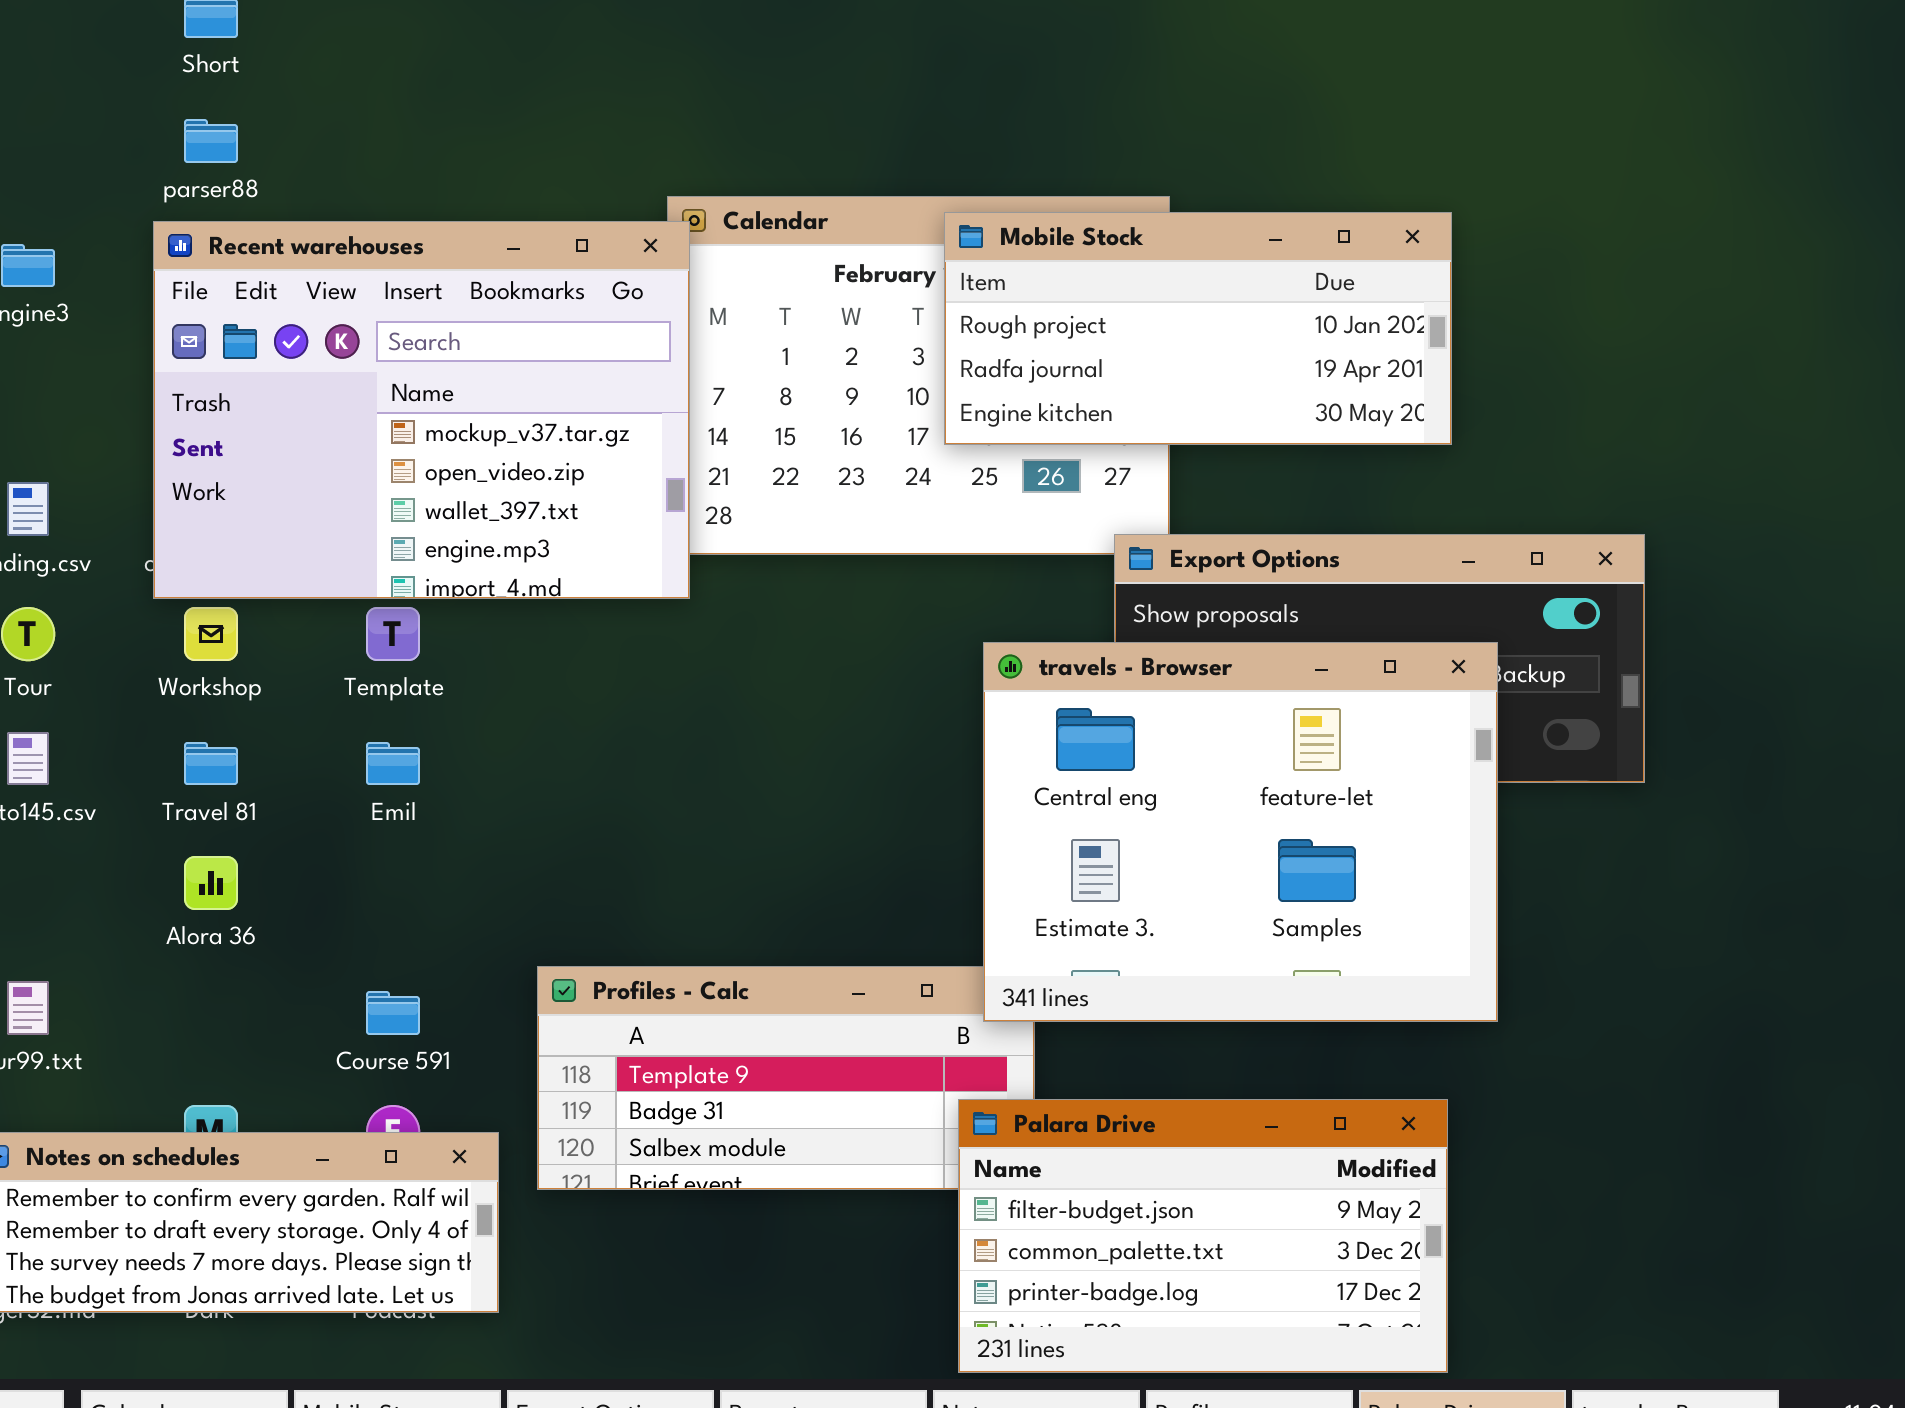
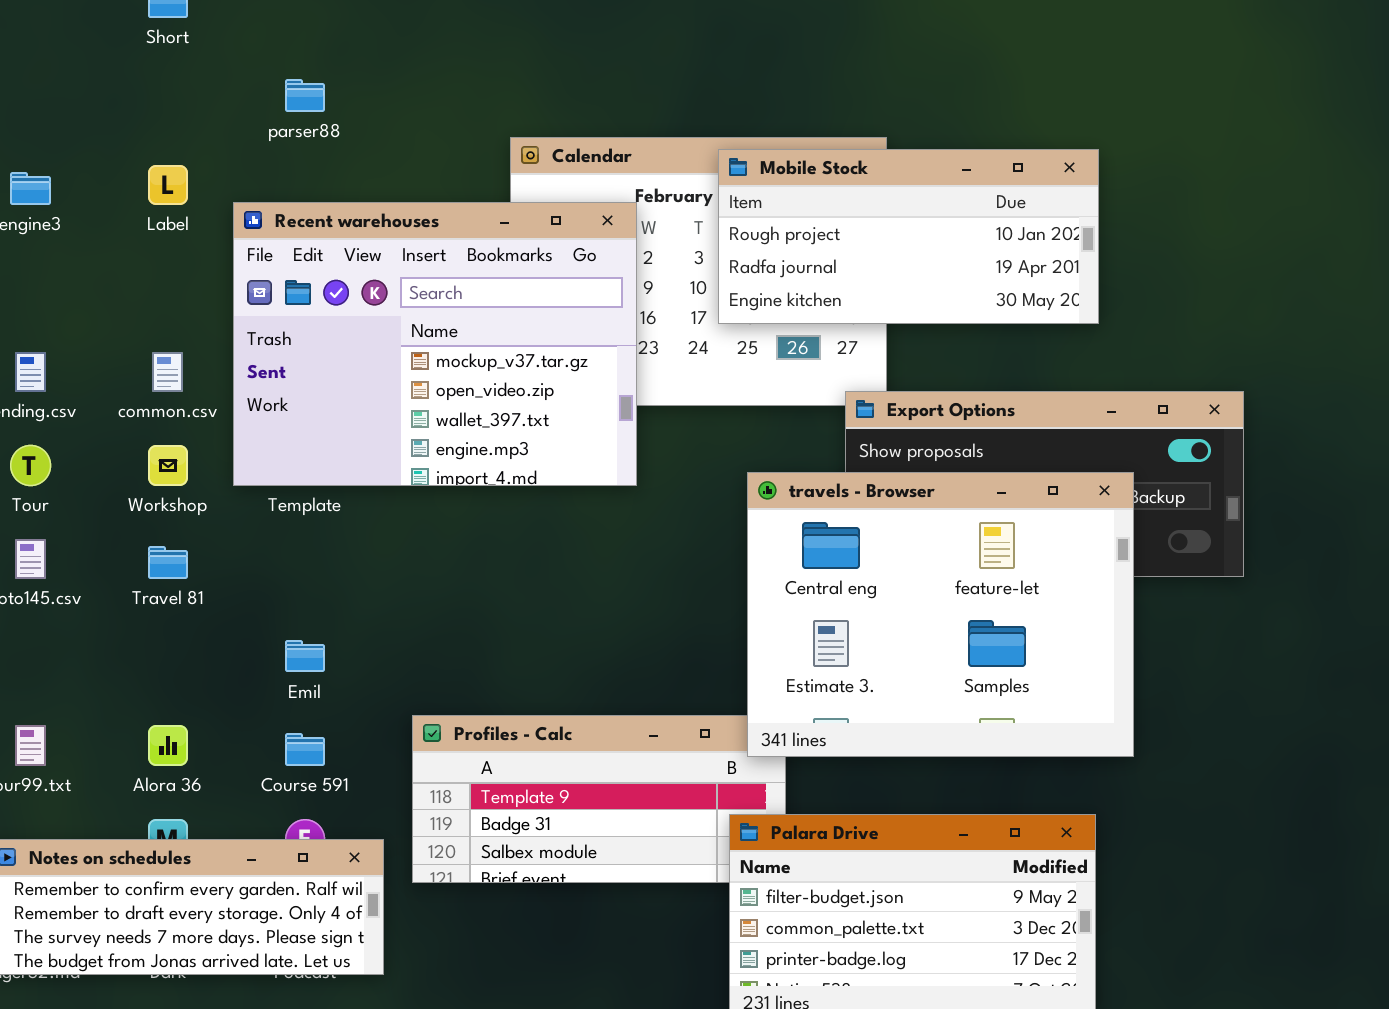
parser88: [184,119,238,163] -> [285,79,325,112], moved
Recent warehouses: [153,221,690,599] -> [233,202,637,486], moved
Emil: [366,742,420,785] -> [285,640,325,672], moved
Alora 36: [184,856,238,910] -> [148,725,188,766], moved

